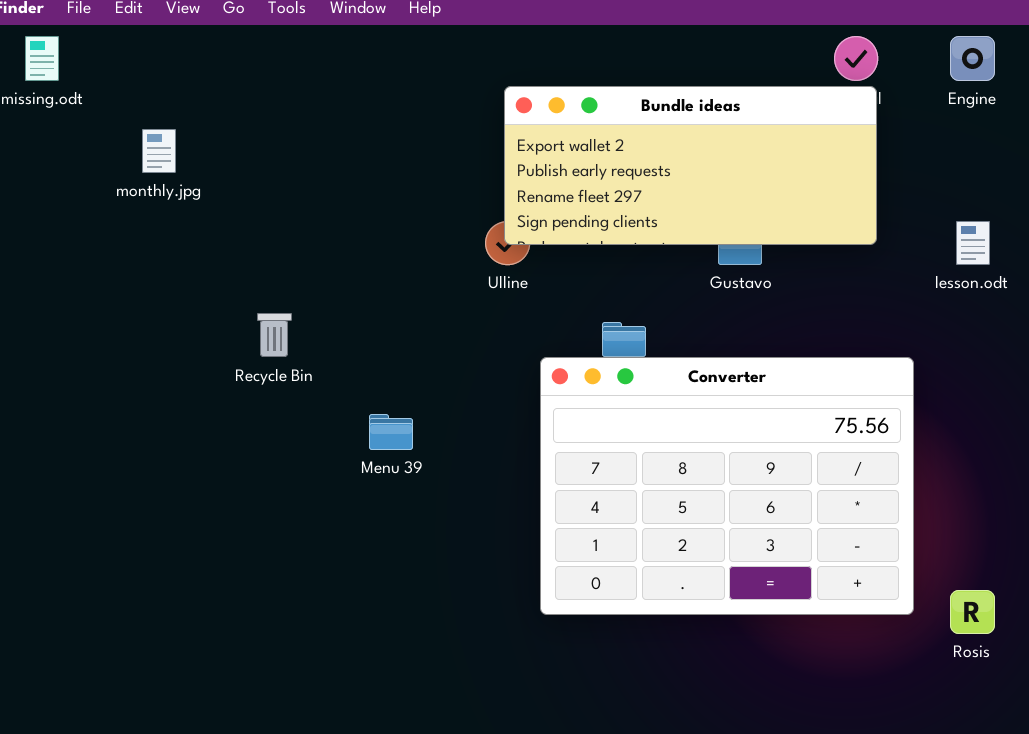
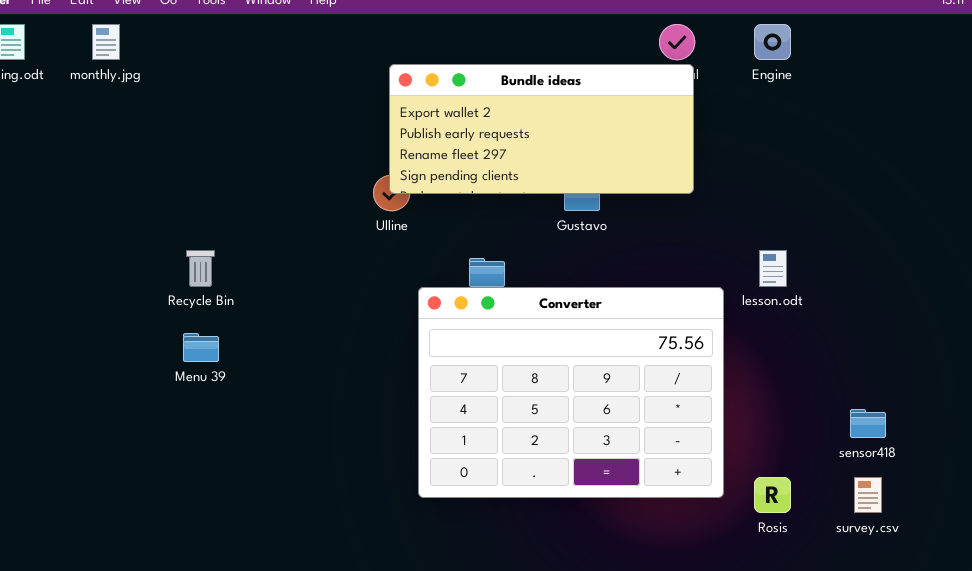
monthly.jpg: [142,129,176,173] -> [92,24,120,60], moved
lesson.odt: [956,221,990,265] -> [759,250,787,287], moved
Menu 39: [369,414,413,450] -> [183,333,219,362], moved

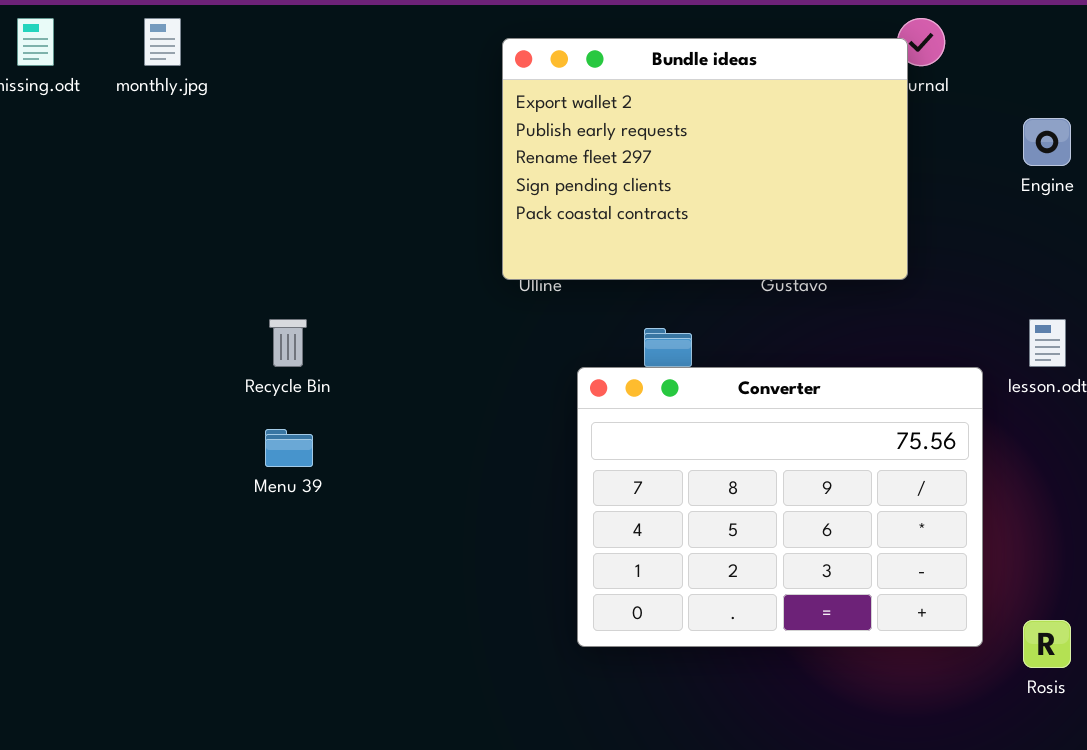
Engine: [754,24,791,60] -> [1023,118,1071,166], moved
Bundle ideas: [389,64,694,194] -> [502,38,908,280], moved, resized

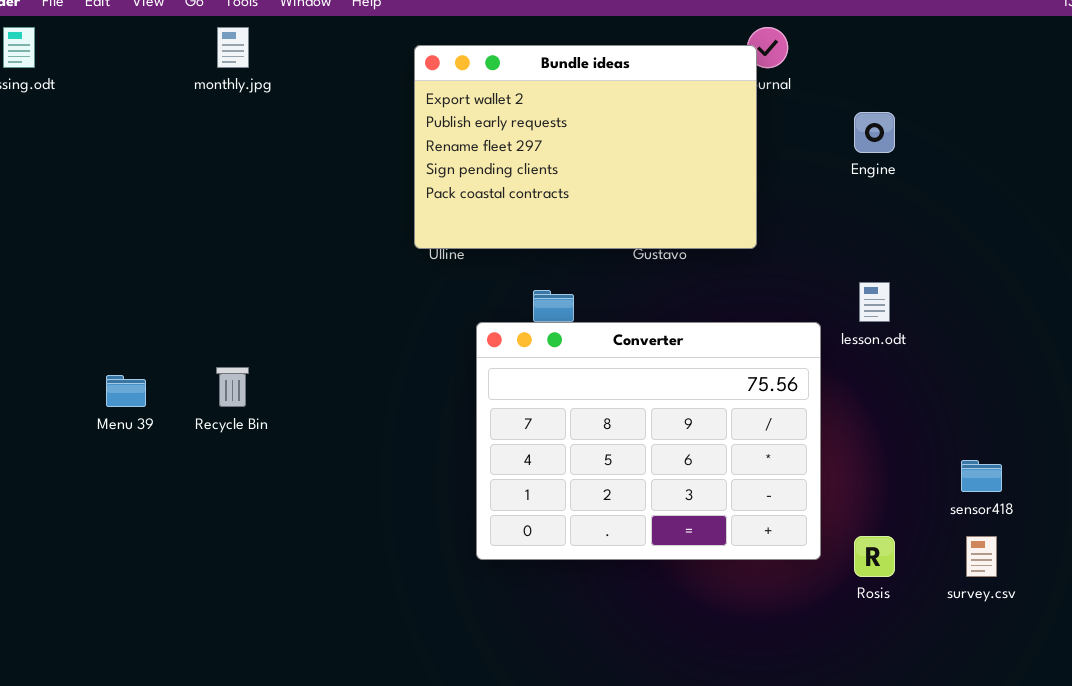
monthly.jpg: [144,18,181,66] -> [217,27,249,68], moved
Recycle Bin: [269,319,307,367] -> [216,367,249,407], moved
Menu 39: [265,429,313,467] -> [106,375,146,407], moved

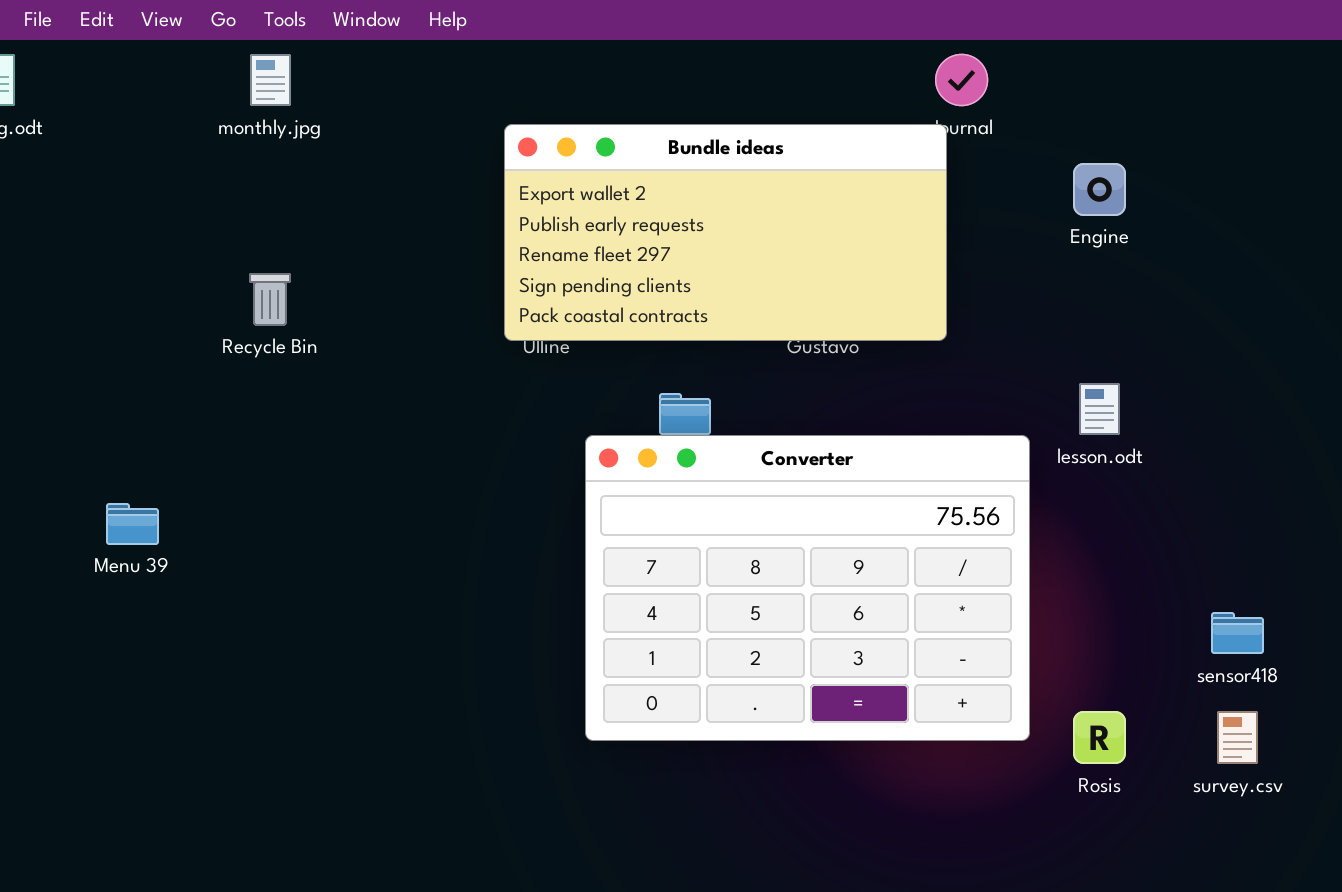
Bundle ideas: [414,45,757,249] -> [504,124,947,341], resized
Recycle Bin: [216,367,249,407] -> [249,273,291,326], moved

